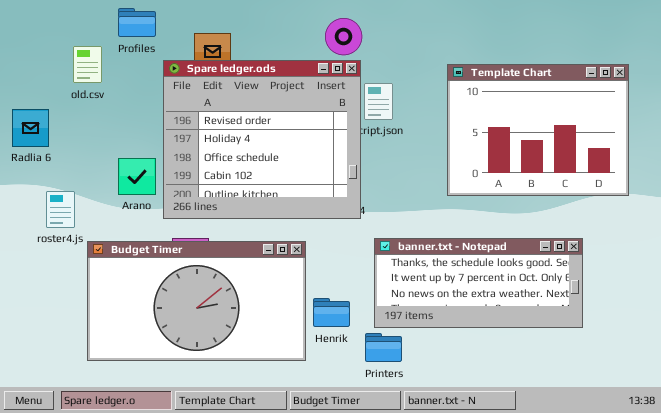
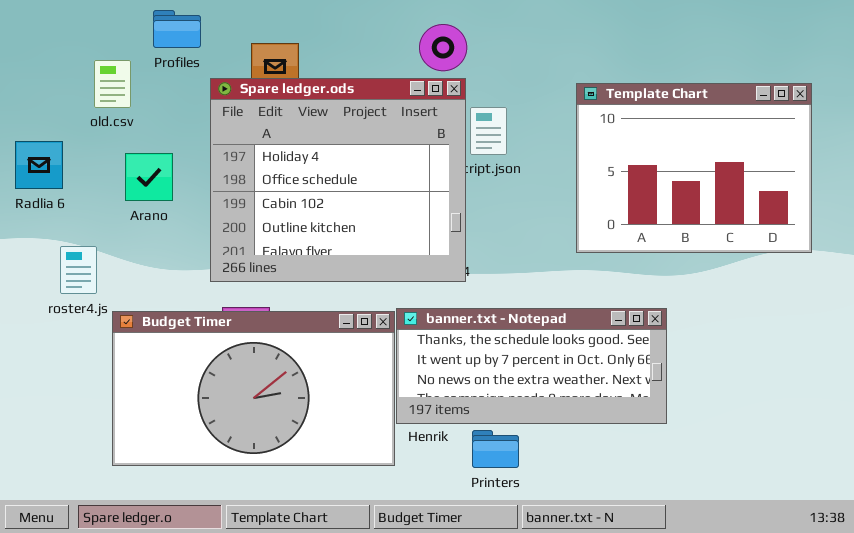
Spare ledger.ods: [163,60,361,219] -> [210,78,466,282], scrolled down 1 row
Arano: [118,158,156,195] -> [125,153,173,201], moved
banner.txt - Notepad: [374,238,583,328] -> [396,308,667,424], moved

